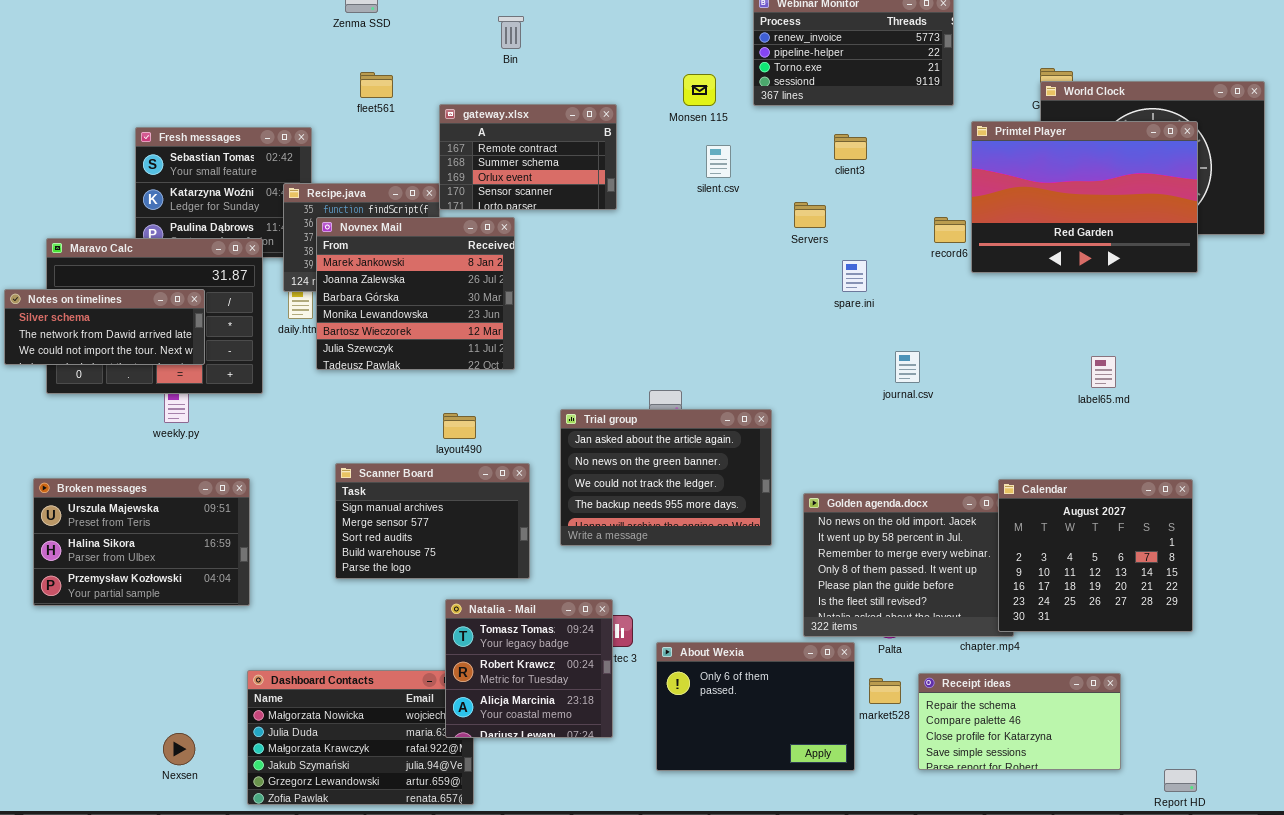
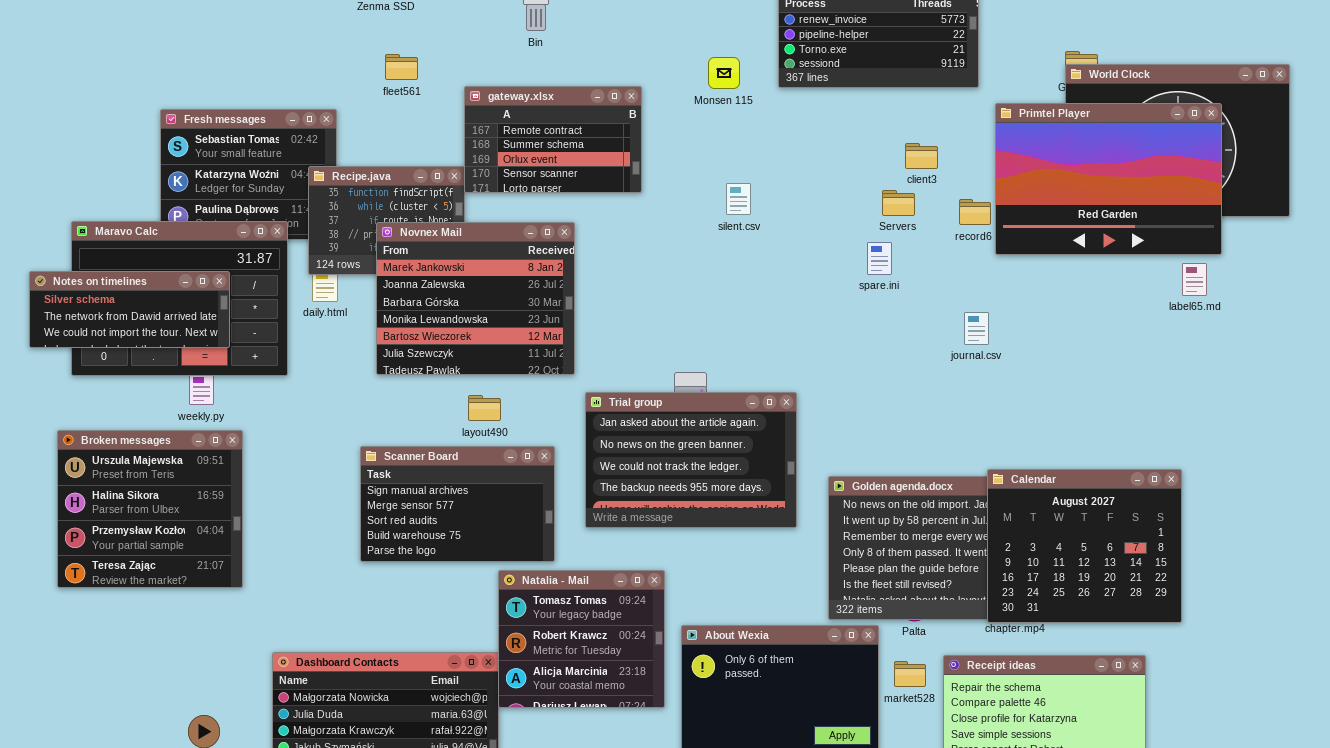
client3: [834,134,867,160] -> [905,143,938,169], moved
silent.csv: [706,145,731,178] -> [726,183,751,215], moved
Servers: [794,202,826,228] -> [882,190,915,216], moved
Novnex Mail: [316,217,515,370] -> [376,222,575,375], moved
journal.csv: [895,351,920,383] -> [964,312,989,345], moved
label65.md: [1091,356,1116,388] -> [1182,263,1207,296], moved
Broken messages: [33,478,250,606] -> [57,430,243,588], resized
Calendar: [998,479,1193,632] -> [987,469,1182,623], moved
Natalia - Mail: [445,599,613,738] -> [498,570,665,708], moved

